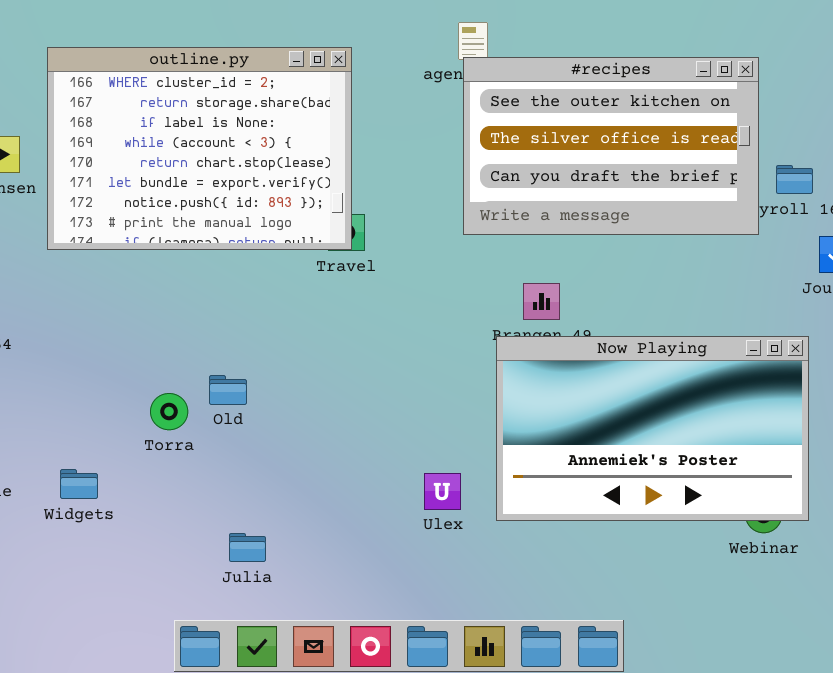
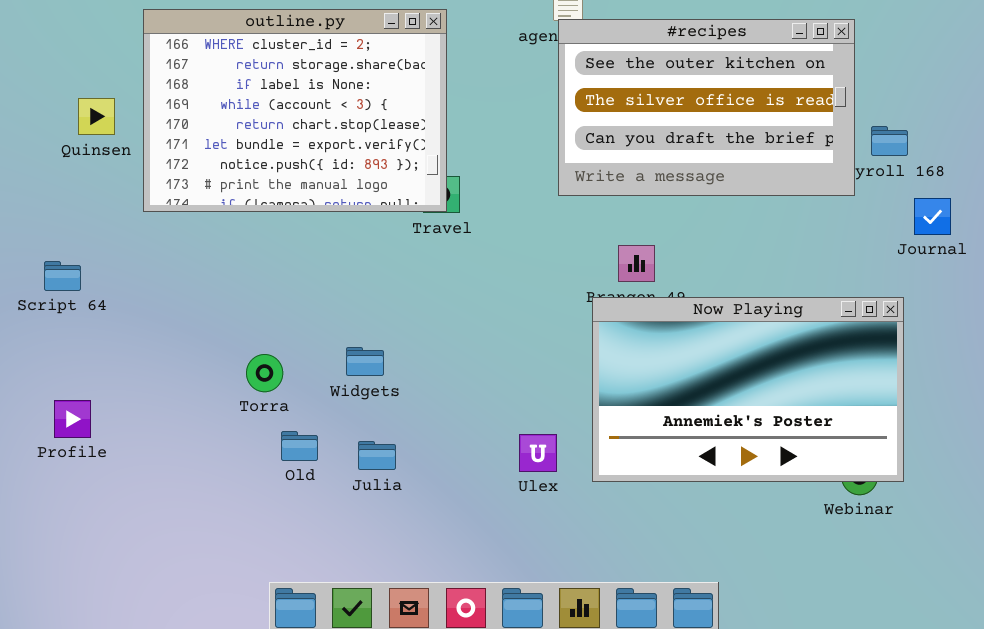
Old: [209,375,247,405] -> [281,431,318,461], moved
Widgets: [60,469,98,499] -> [346,347,384,376], moved
Julia: [229,533,266,562] -> [358,441,396,470], moved

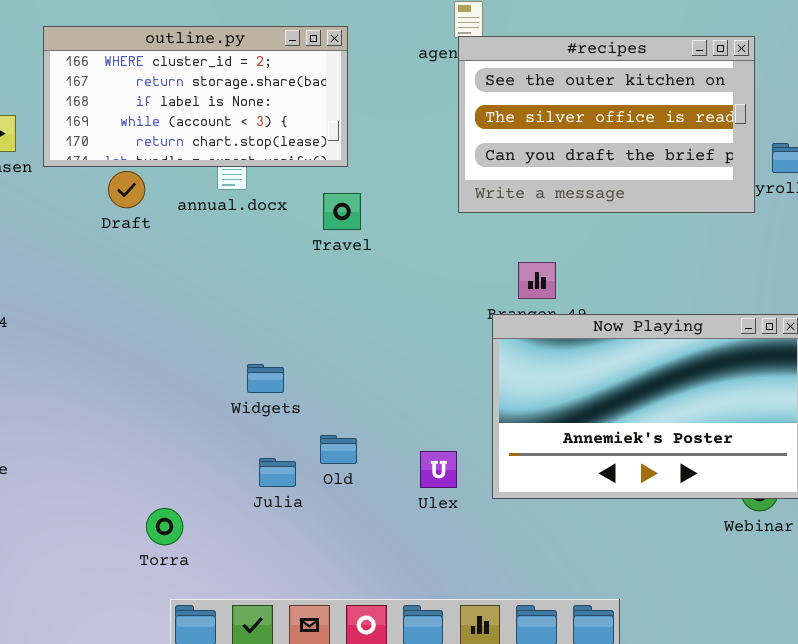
outline.py: [143,9,447,212] -> [43,26,348,167], resized
Torra: [246,354,283,392] -> [146,508,183,545], moved
Old: [281,431,318,461] -> [320,435,357,464], moved

